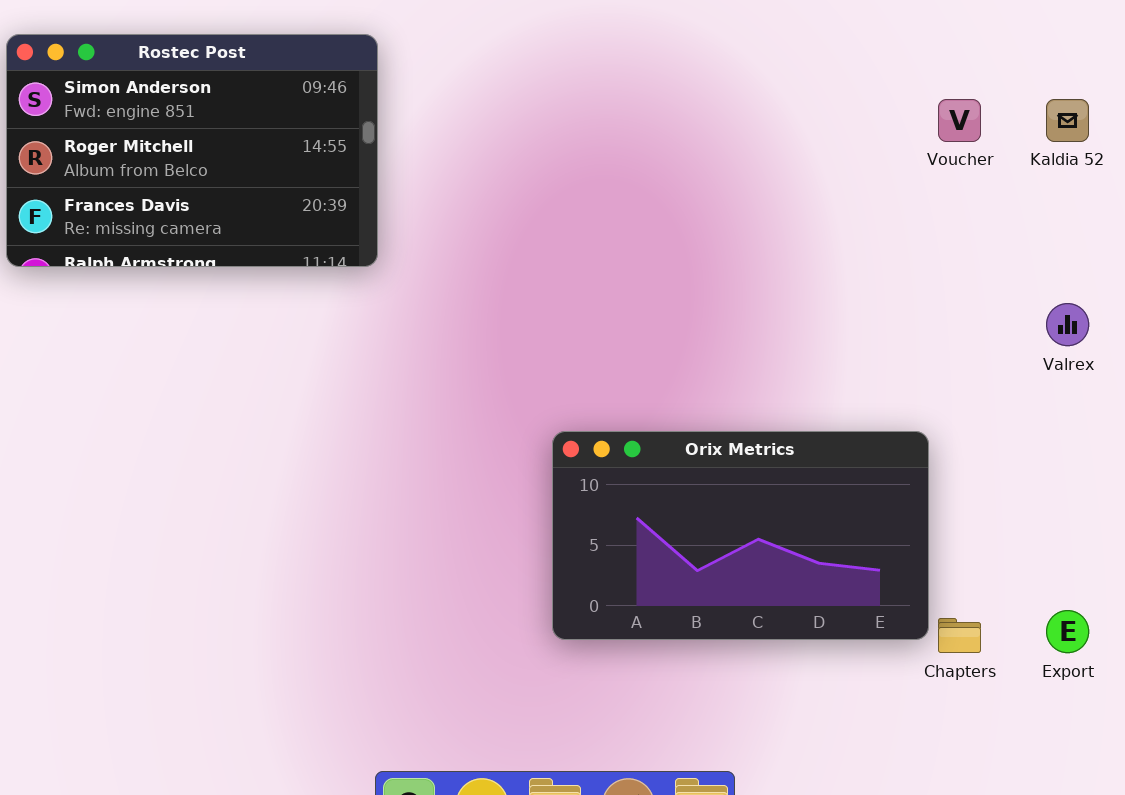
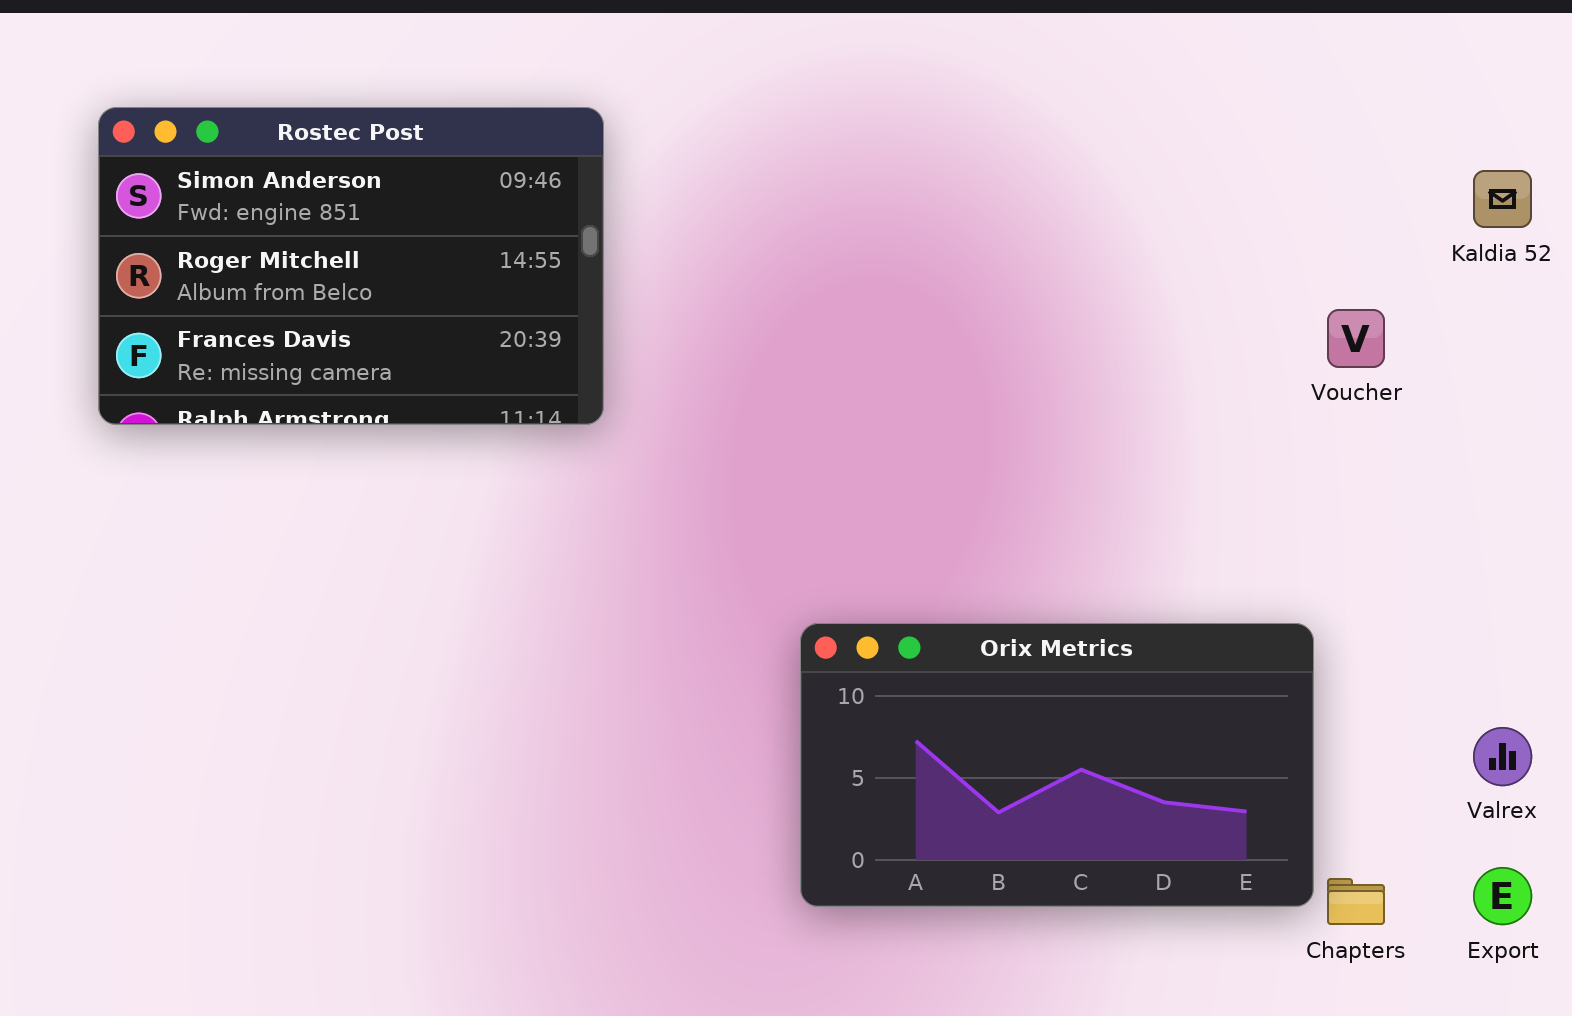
Rostec Post: [6,34,378,267] -> [98,107,604,425], moved
Voucher: [938,99,981,142] -> [1327,309,1385,368], moved
Valrex: [1046,303,1089,346] -> [1473,727,1532,786], moved

